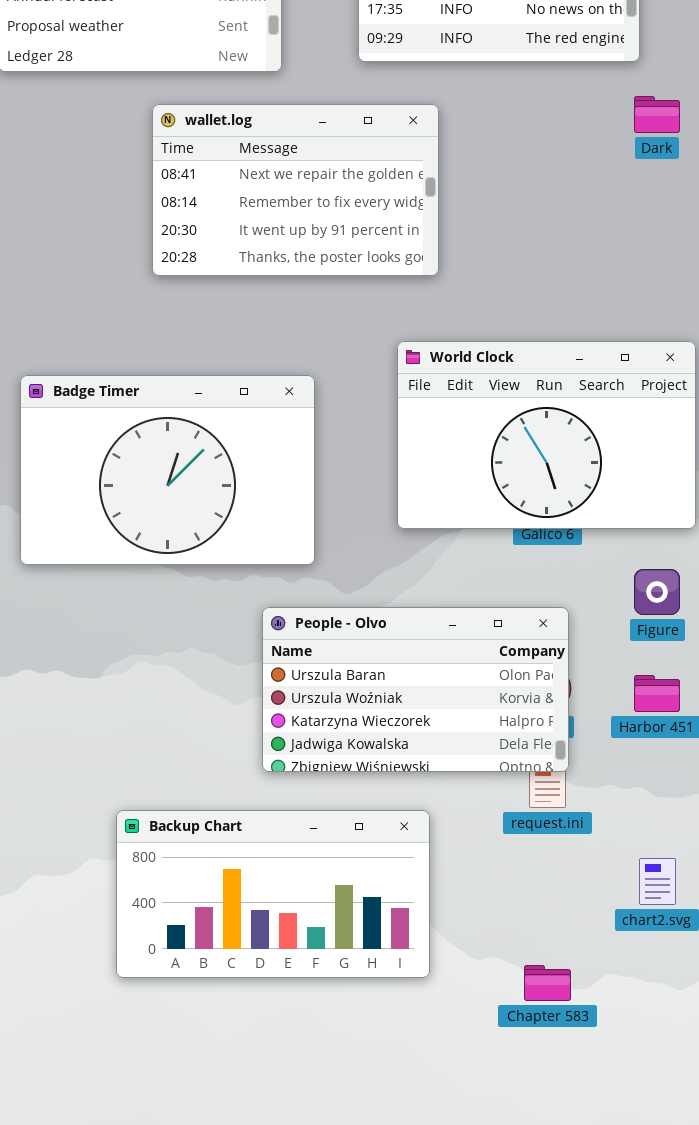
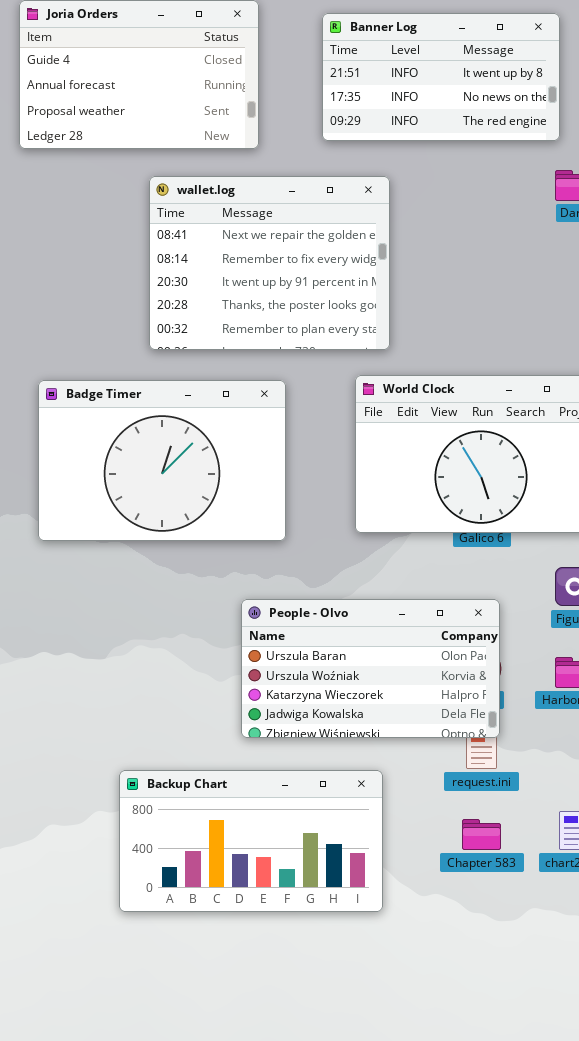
wallet.log: [152,104,439,276] -> [149,176,390,350], resized
Badge Timer: [20,375,315,565] -> [38,380,286,541], moved
Chapter 583: [524,965,571,1001] -> [462,819,501,850], moved

